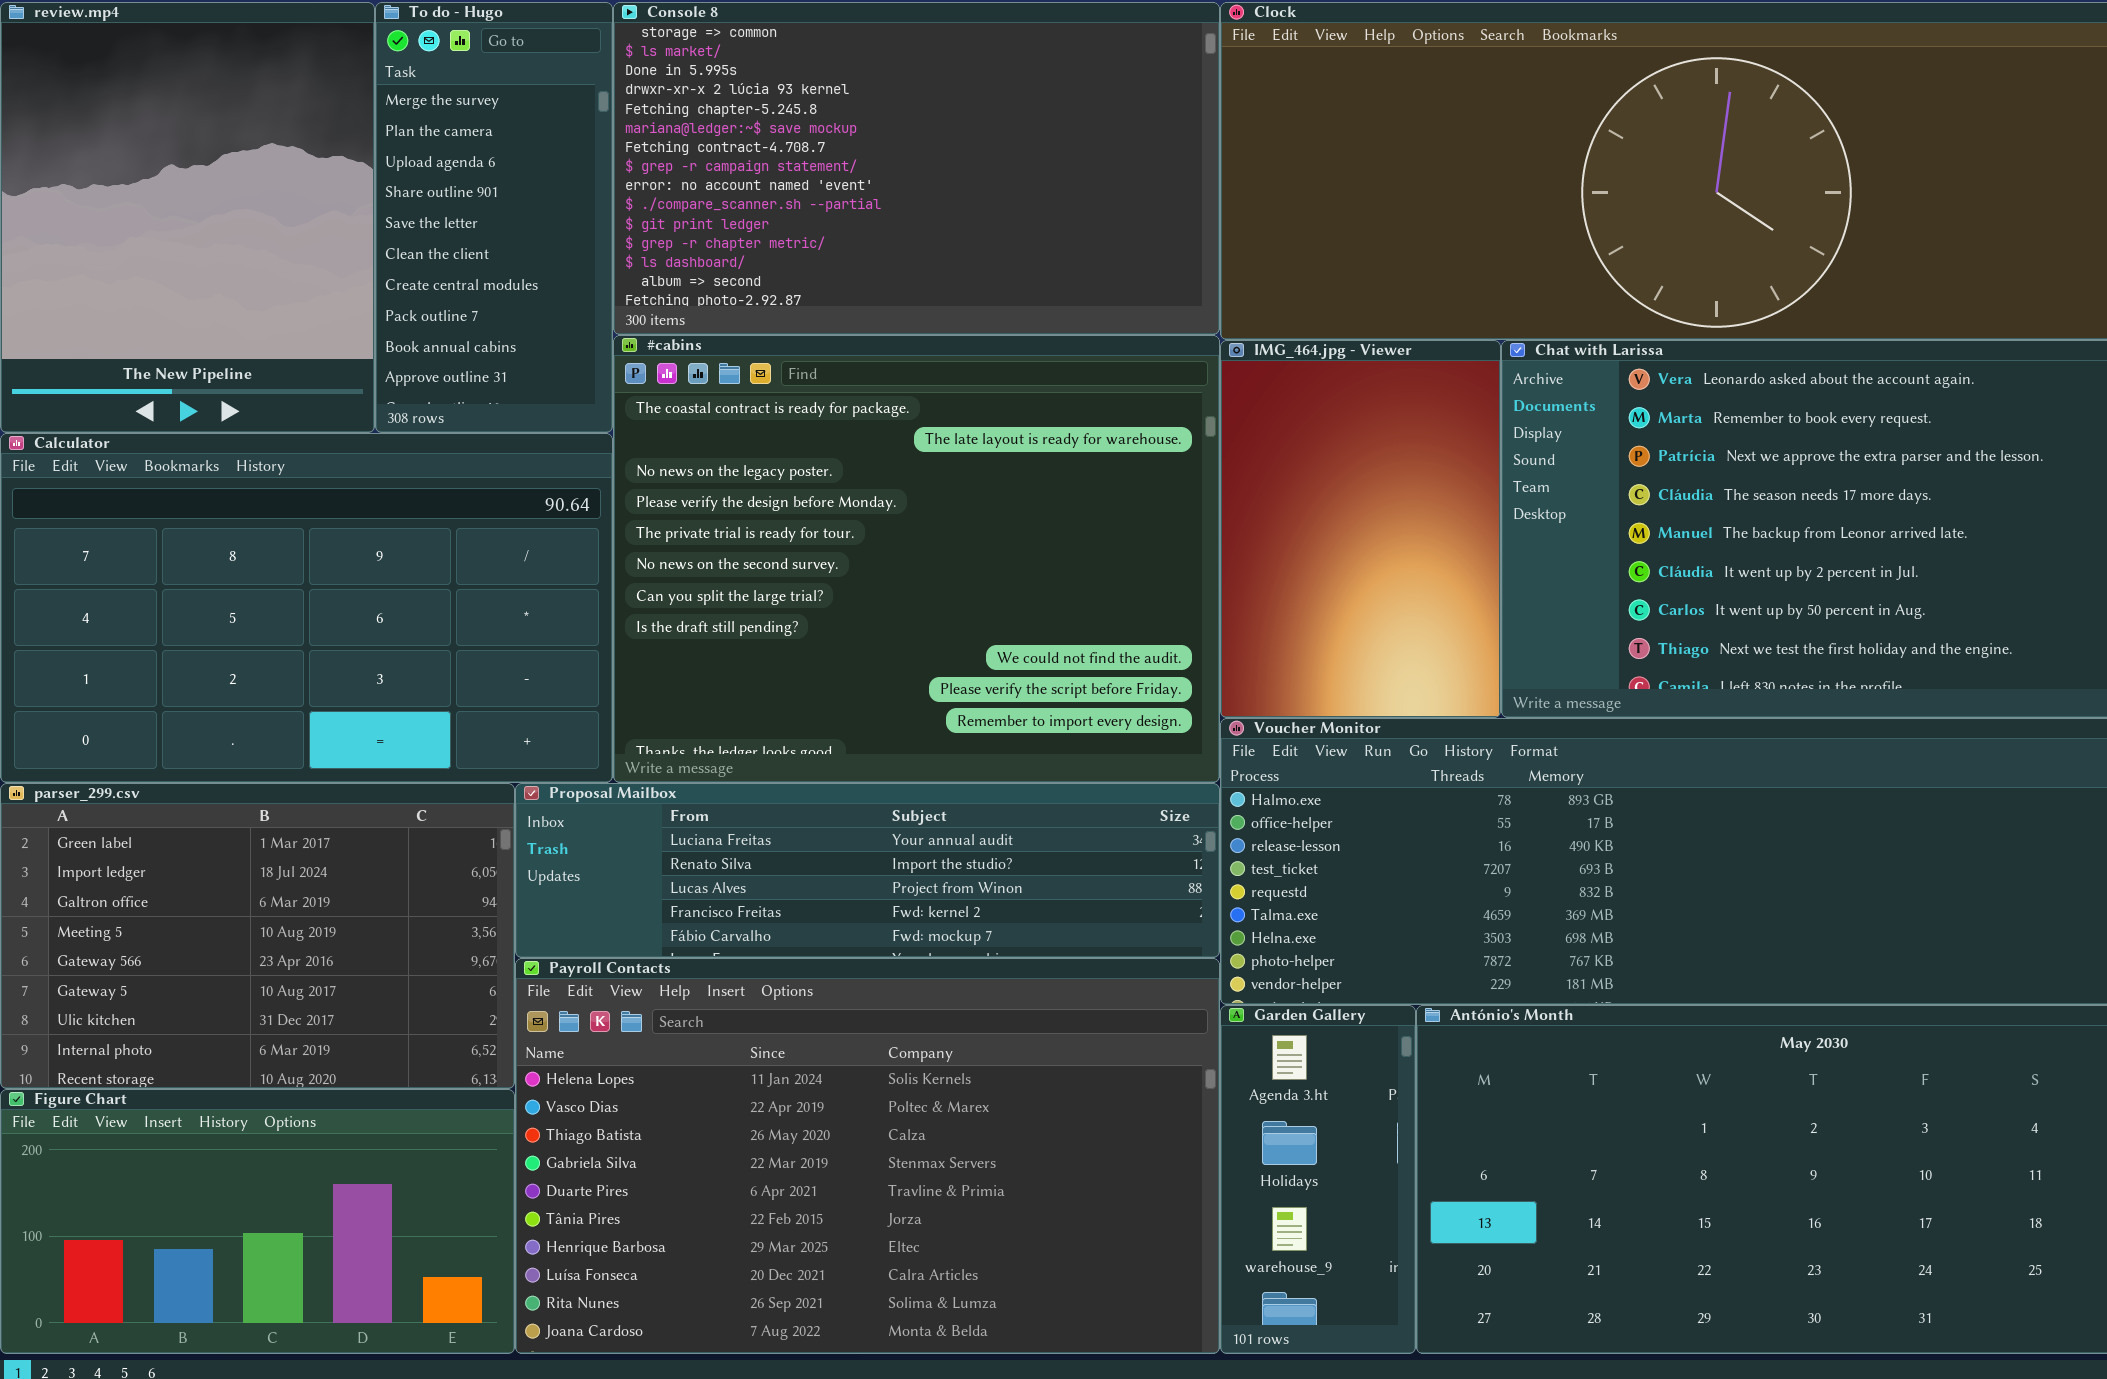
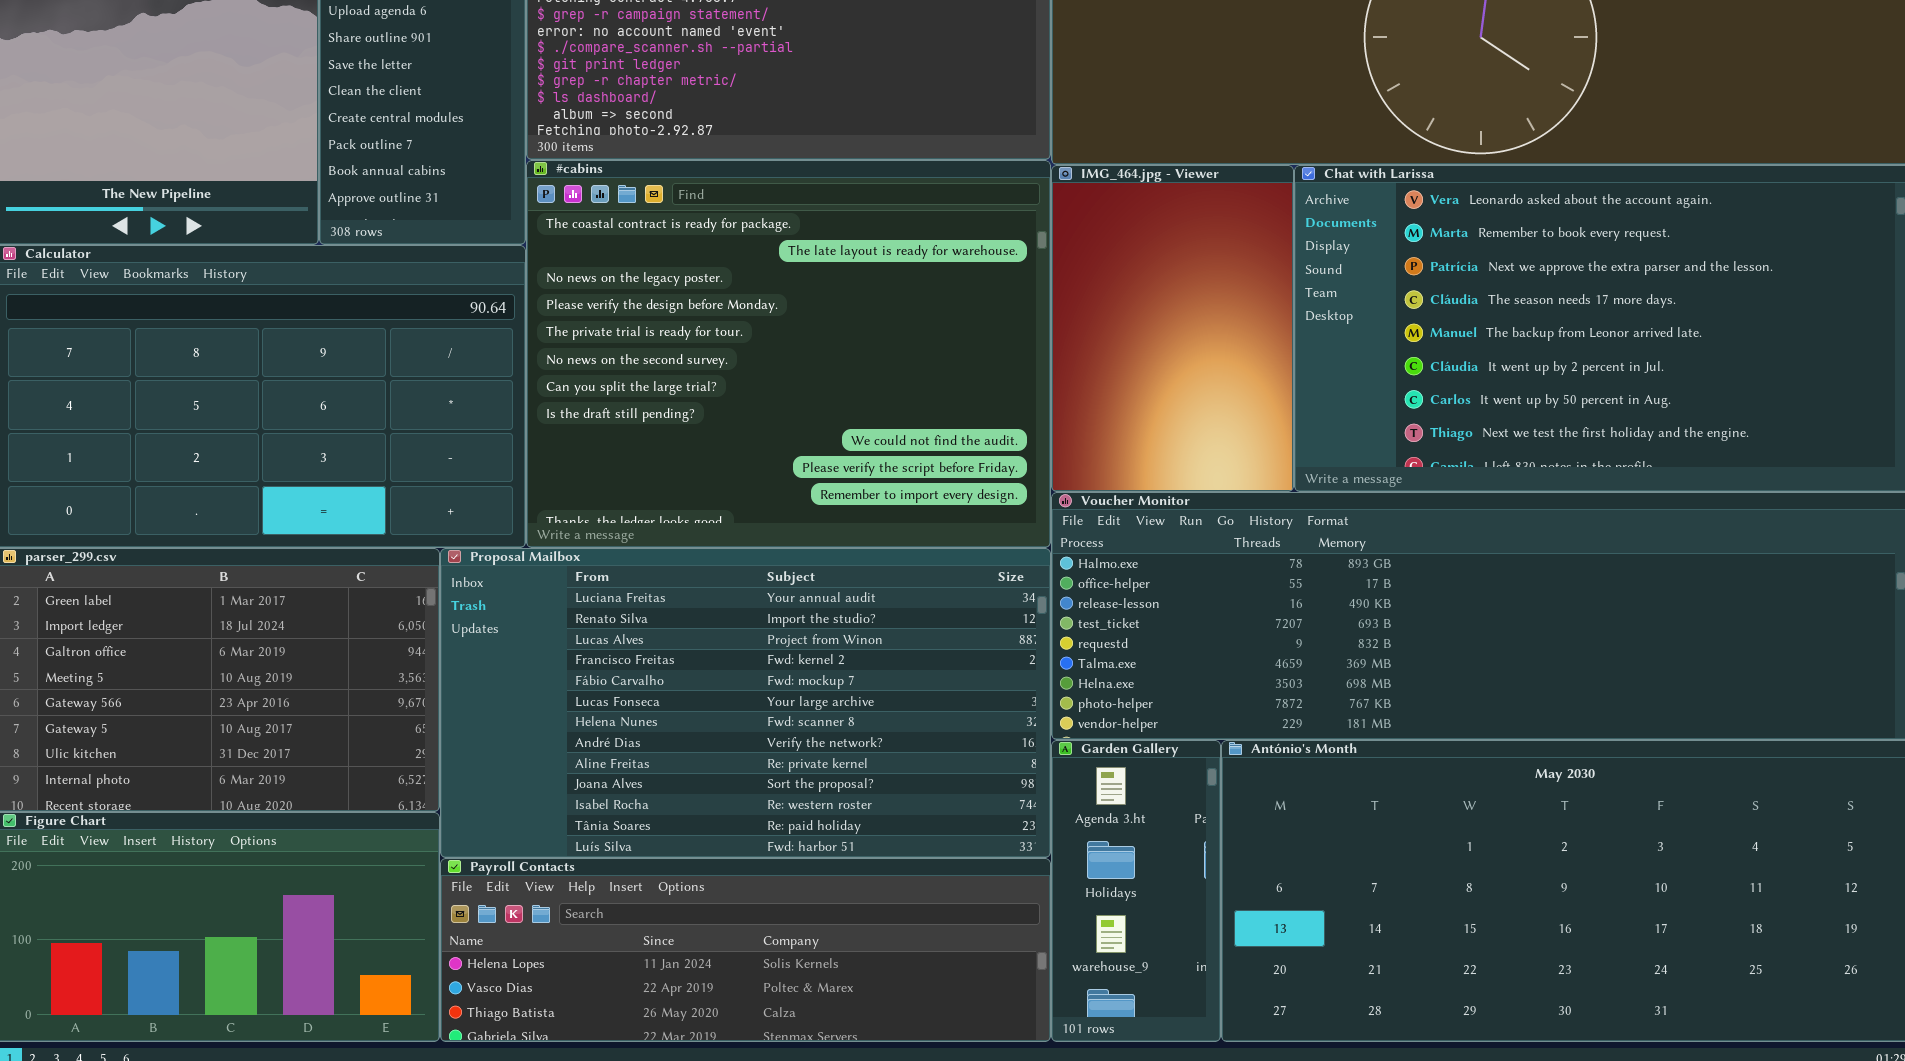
Proposal Mailbox: [515,783,1220,958] -> [440,548,1051,858], resized
Payroll Contacts: [515,958,1220,1354] -> [440,858,1051,1042], resized

